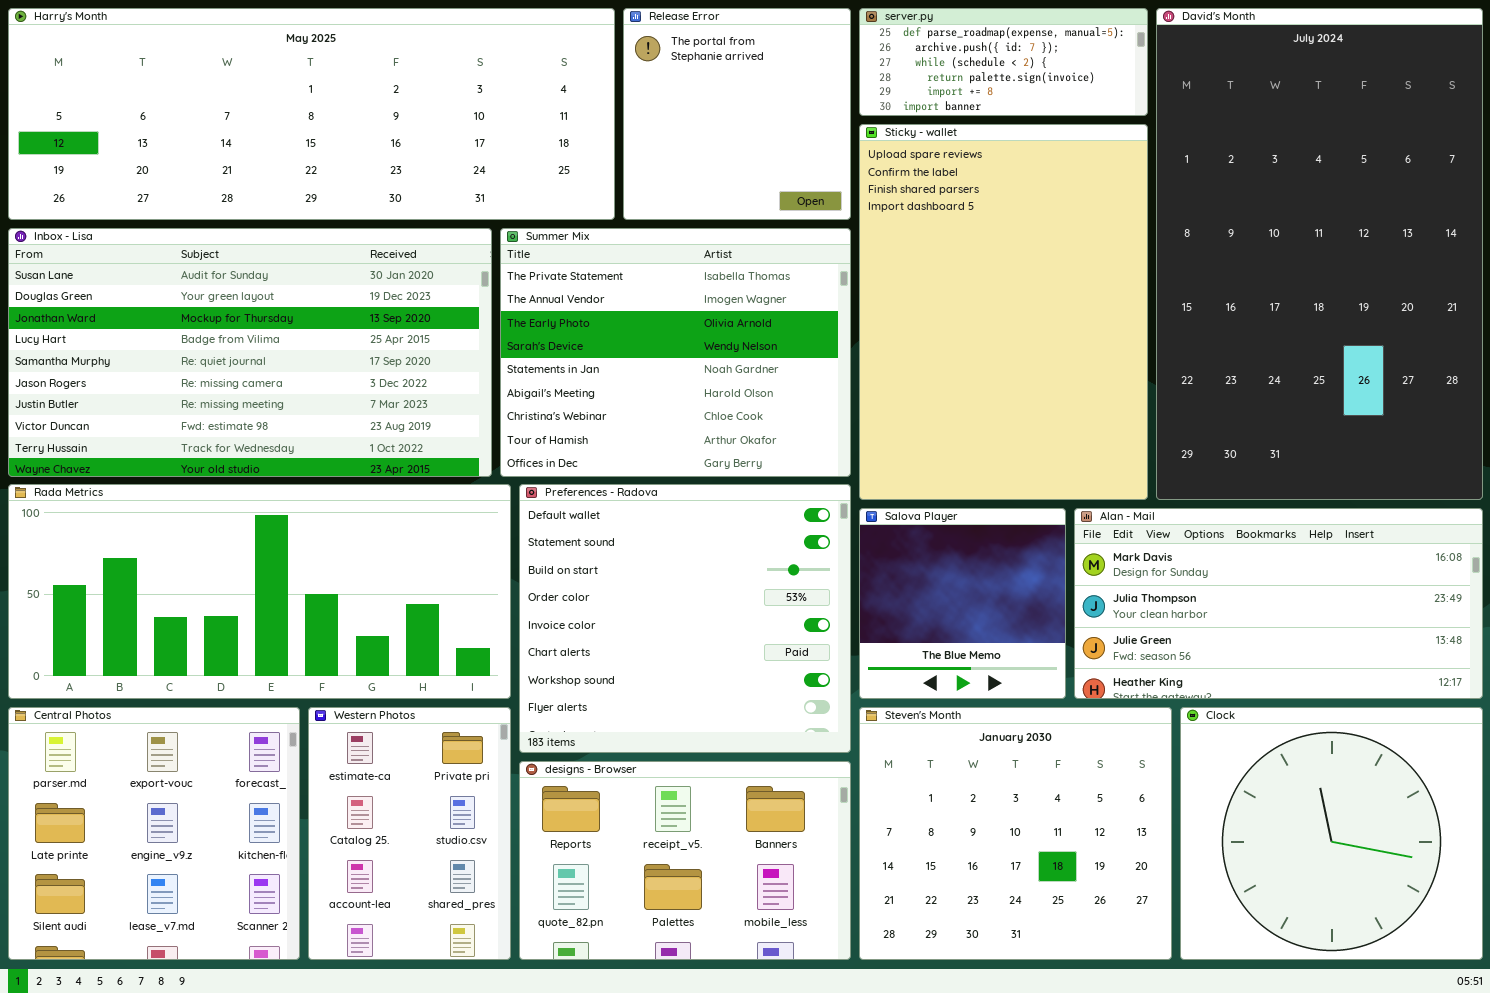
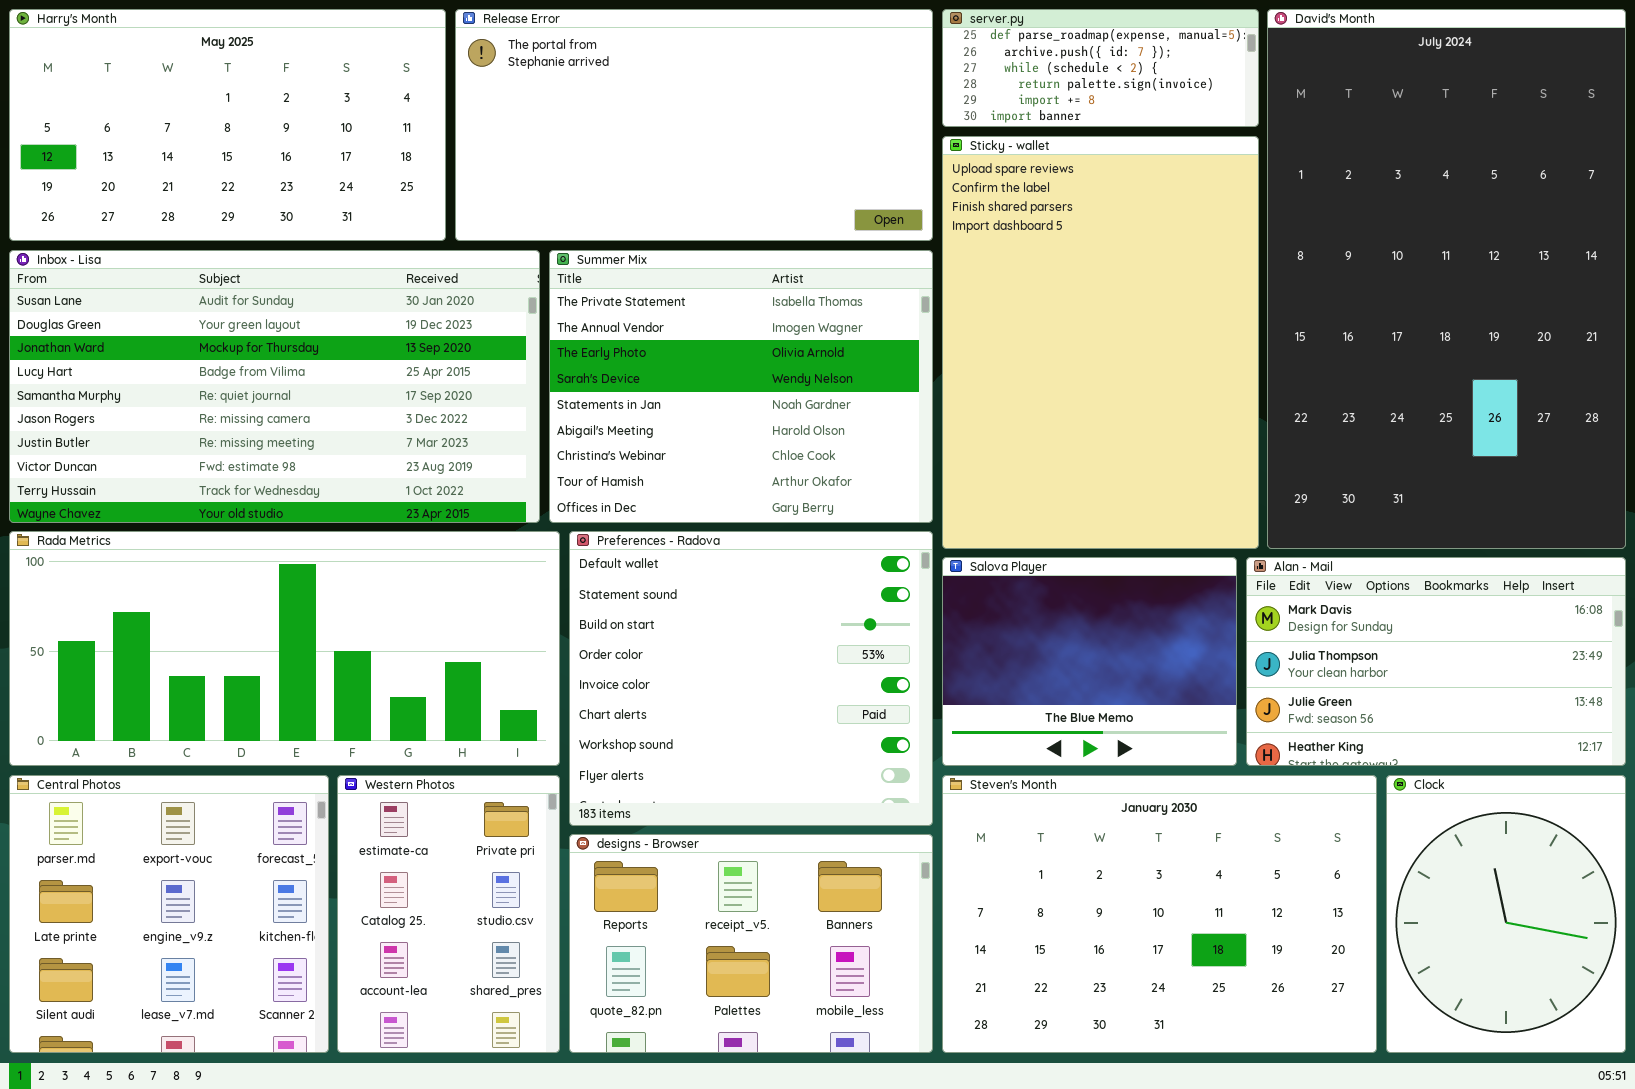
Harry's Month: [8,8,615,220] -> [9,9,446,241], resized
Release Error: [623,8,851,220] -> [455,9,933,241], resized
Salova Player: [859,508,1066,699] -> [942,557,1237,766], resized
Alan - Mail: [1074,508,1483,699] -> [1246,557,1626,766], resized
Steven's Month: [859,707,1172,960] -> [942,775,1377,1053], resized
Clock: [1180,707,1483,960] -> [1386,775,1626,1053], resized

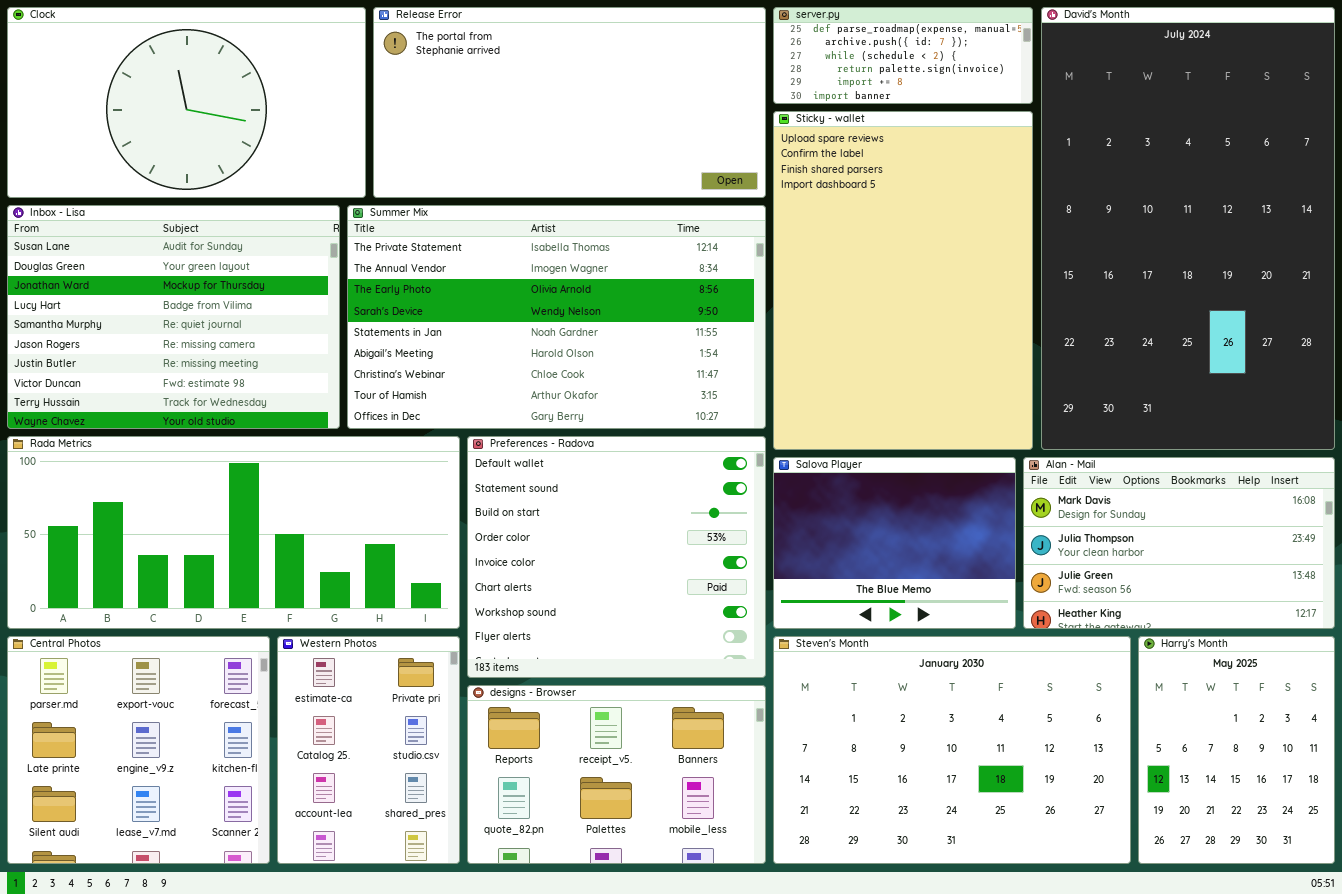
Harry's Month: [9,9,446,241] -> [1138,636,1335,864], moved, resized
Inbox - Lisa: [9,250,540,523] -> [7,205,340,429], resized
Summer Mix: [549,250,933,523] -> [347,205,766,429], resized
Clock: [1386,775,1626,1053] -> [7,7,366,198], moved, resized

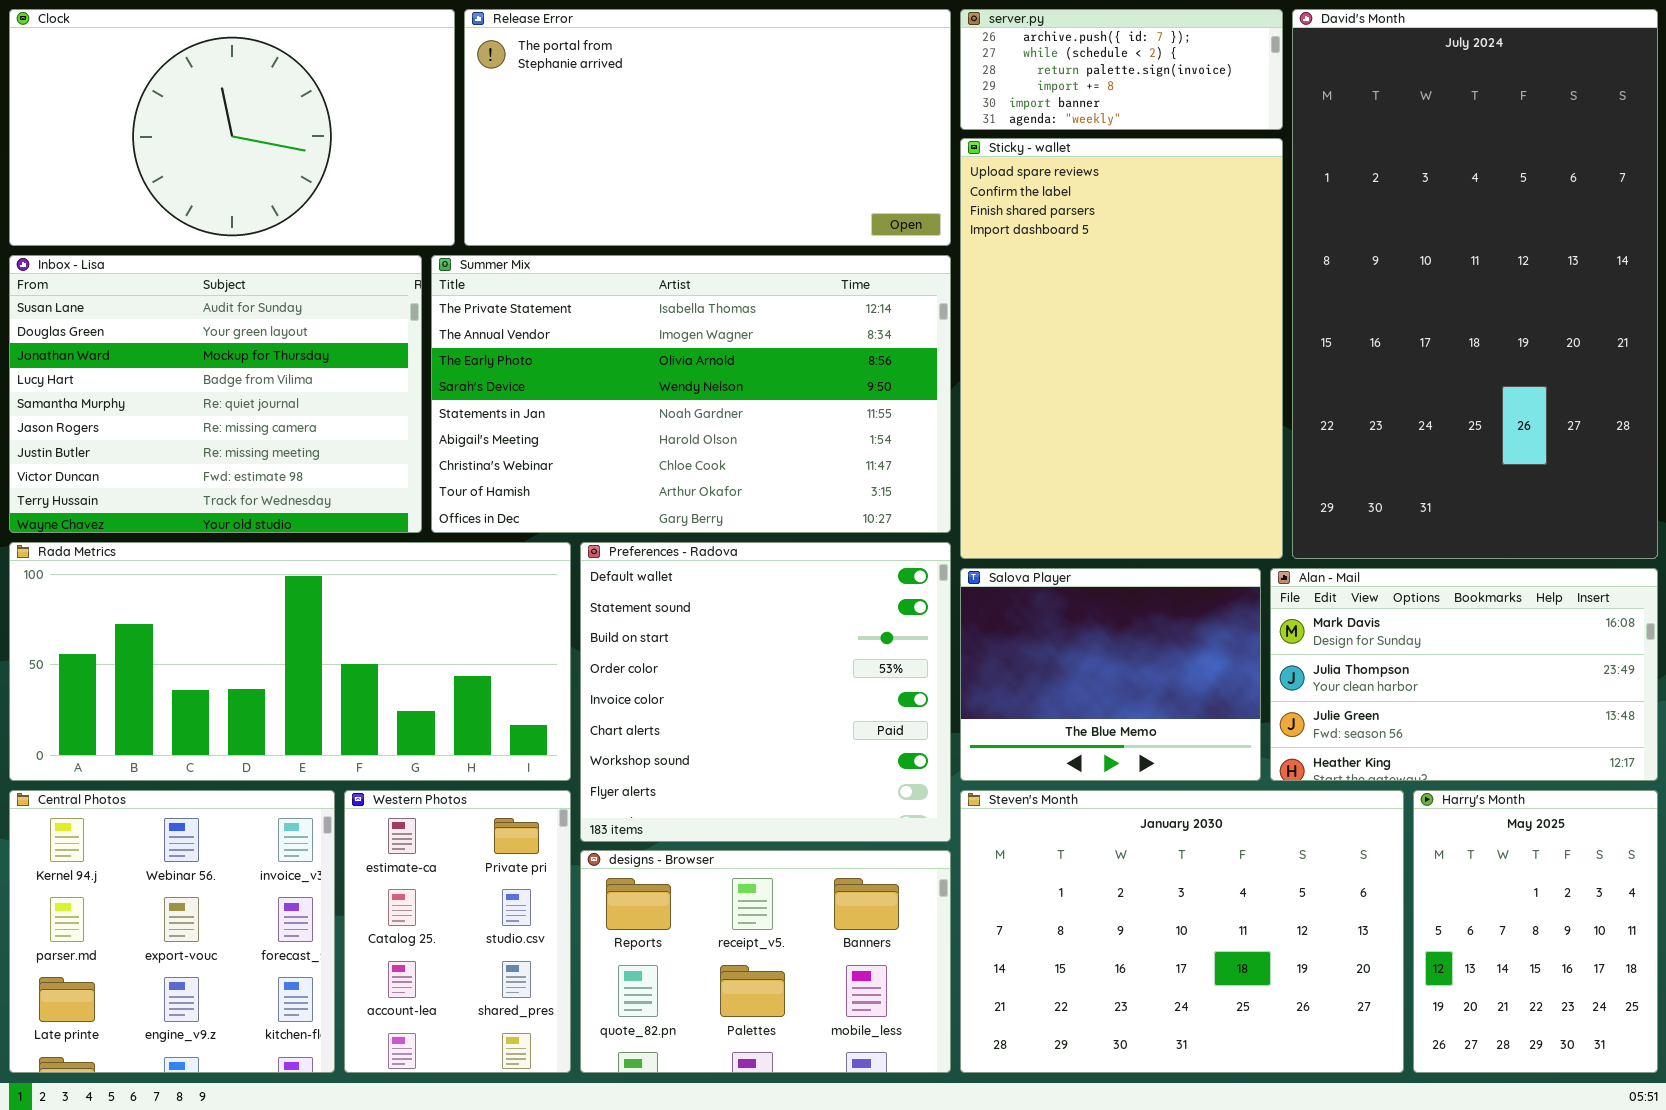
server.py: [773,7,1033,104] -> [960,9,1283,130], scrolled down 1 row
Central Photos: [7,636,270,864] -> [9,790,335,1073], scrolled up 1 row

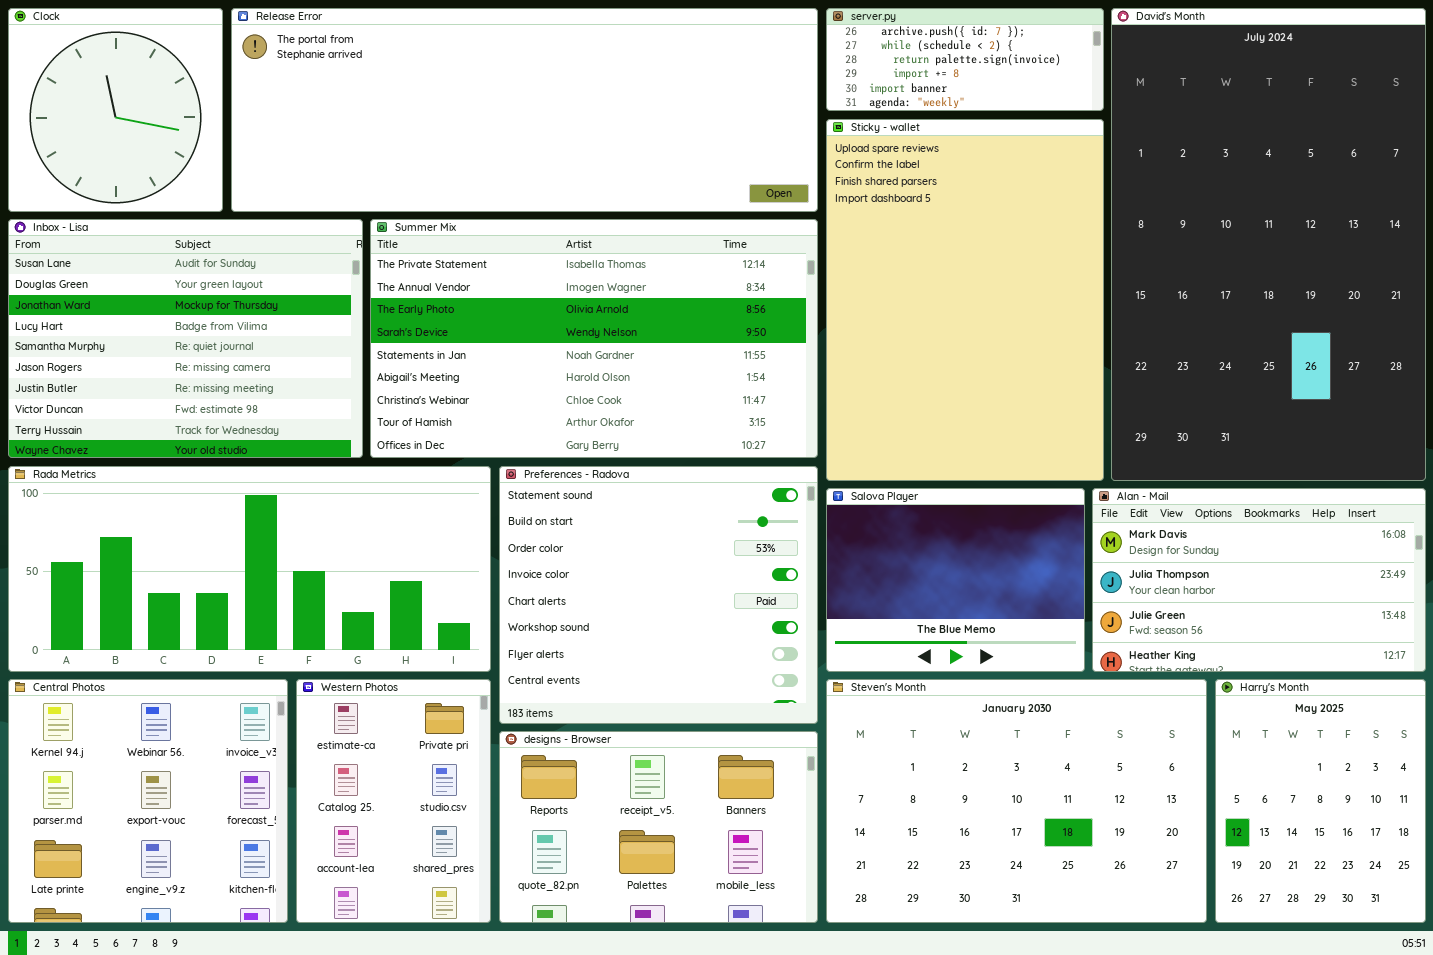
Clock: [9,9,455,246] -> [8,8,223,212], resized
Release Error: [464,9,951,246] -> [231,8,818,212], resized
Preferences - Radova: [580,542,951,842] -> [499,466,818,724], scrolled down 1 row

